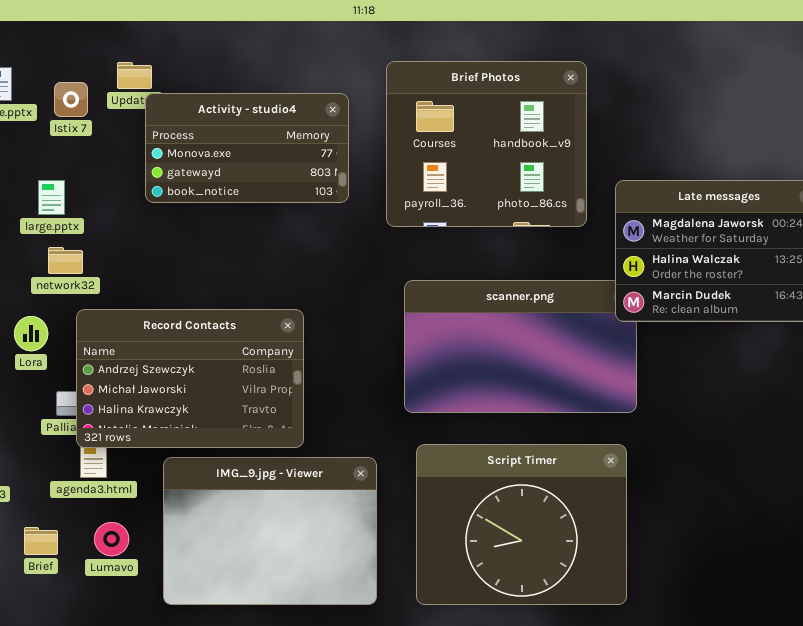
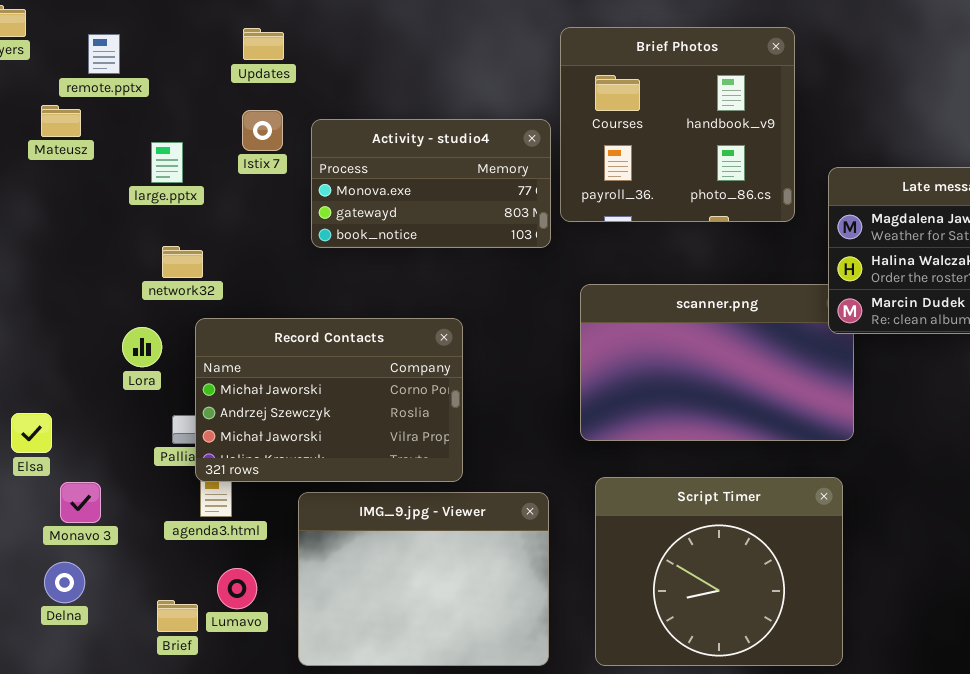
Istix 7: [54,82,88,117] -> [242,110,283,151], moved
Activity - studio4: [145,93,349,203] -> [311,119,551,248], moved
large.pptx: [38,180,65,215] -> [151,142,183,183], moved
Record Contacts: [76,309,304,448] -> [195,318,463,482], scrolled up 1 row
Brief: [24,527,58,555] -> [157,600,198,632], moved

